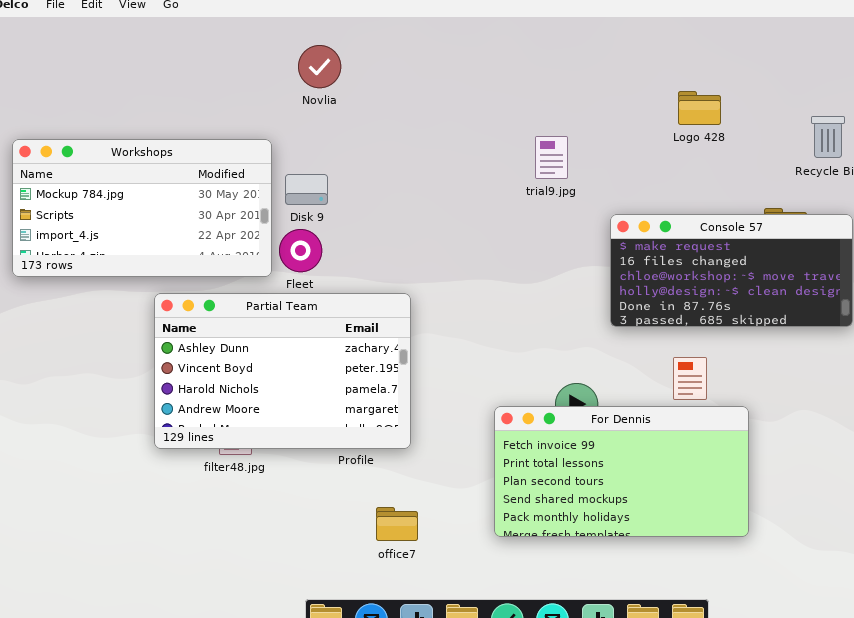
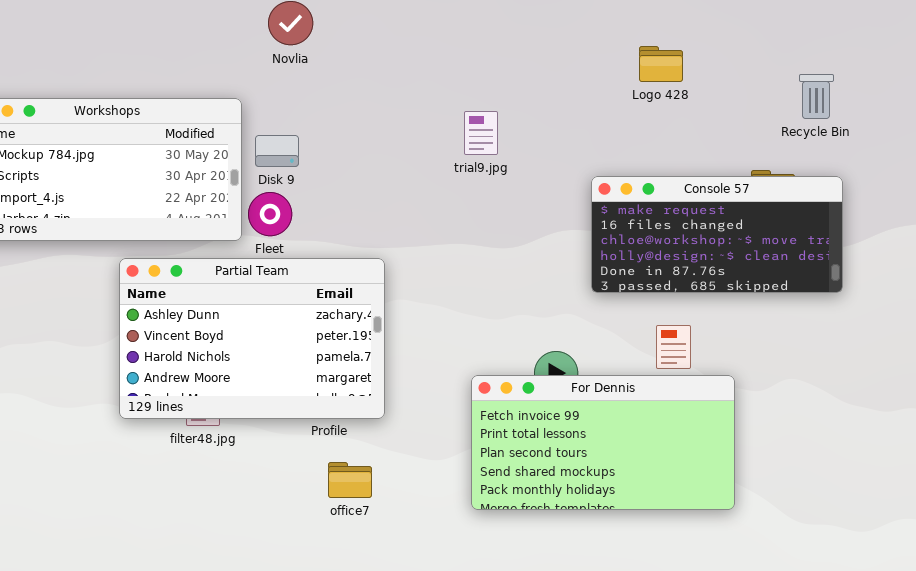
Logo 428: [678,91,721,125] -> [639,46,683,82], moved
trial9.jpg: [535,136,568,179] -> [464,111,498,155], moved
office7: [376,507,418,541] -> [328,462,372,498], moved

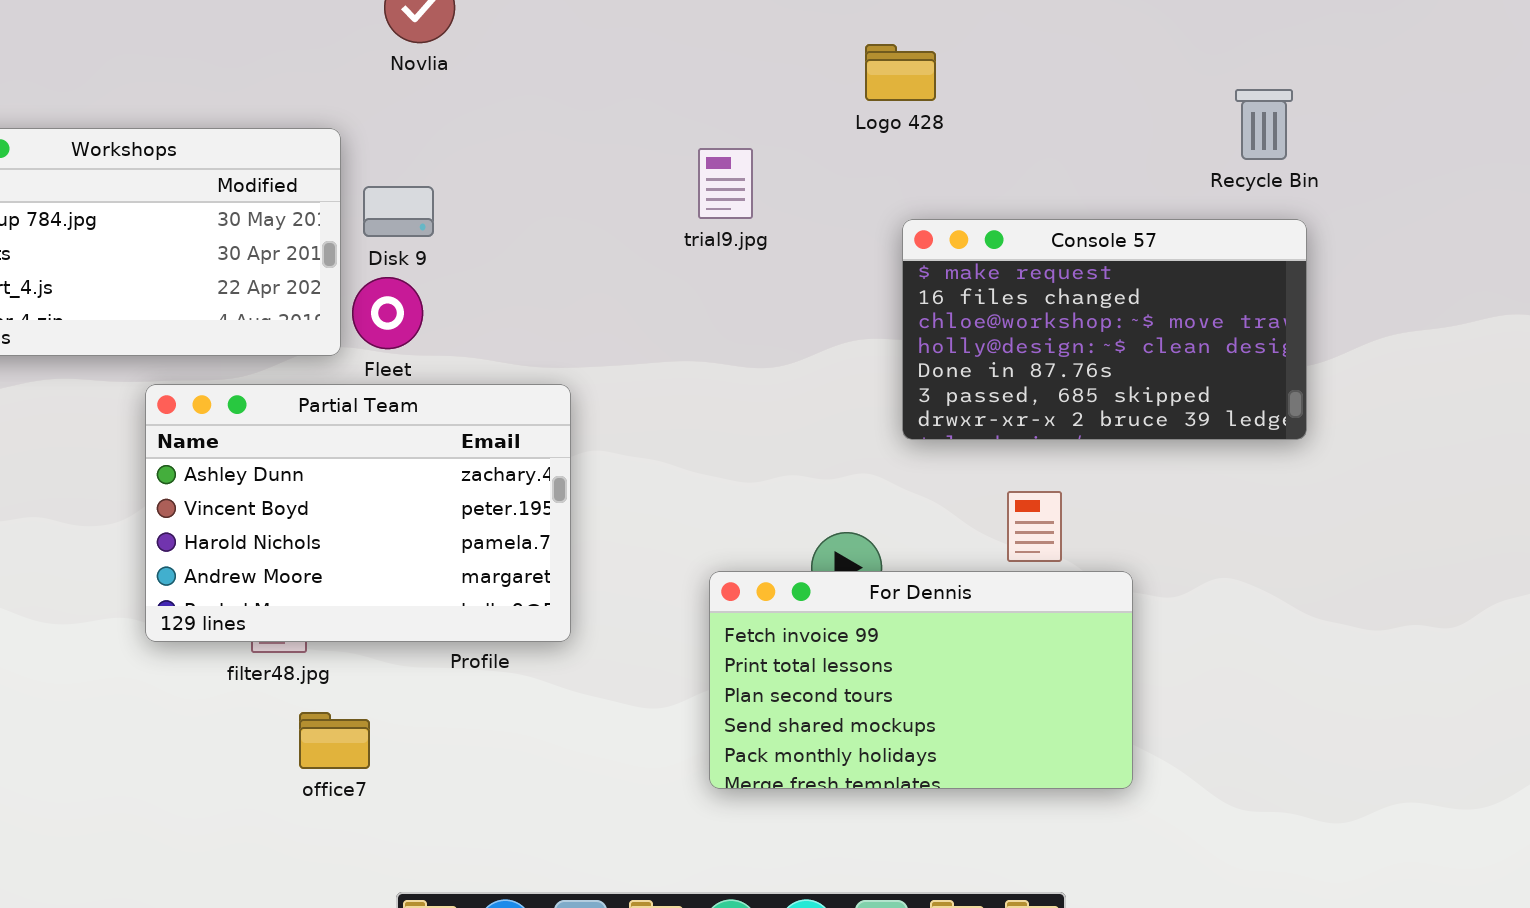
Logo 428: [639,46,683,82] -> [865,44,936,101], moved
Console 57: [591,176,843,293] -> [902,219,1307,440], resized
office7: [328,462,372,498] -> [299,712,370,769], moved

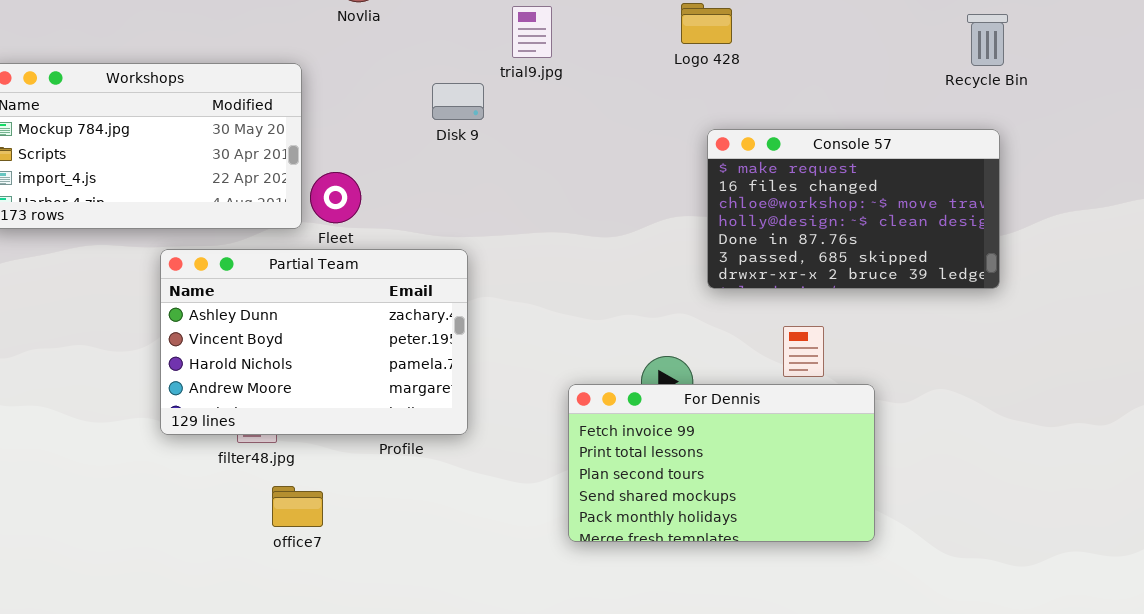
Recycle Bin: [1235,89,1293,160] -> [967,14,1008,66], moved
trial9.jpg: [698,148,753,219] -> [512,6,552,58], moved
Disk 9: [363,186,434,237] -> [432,83,484,120], moved

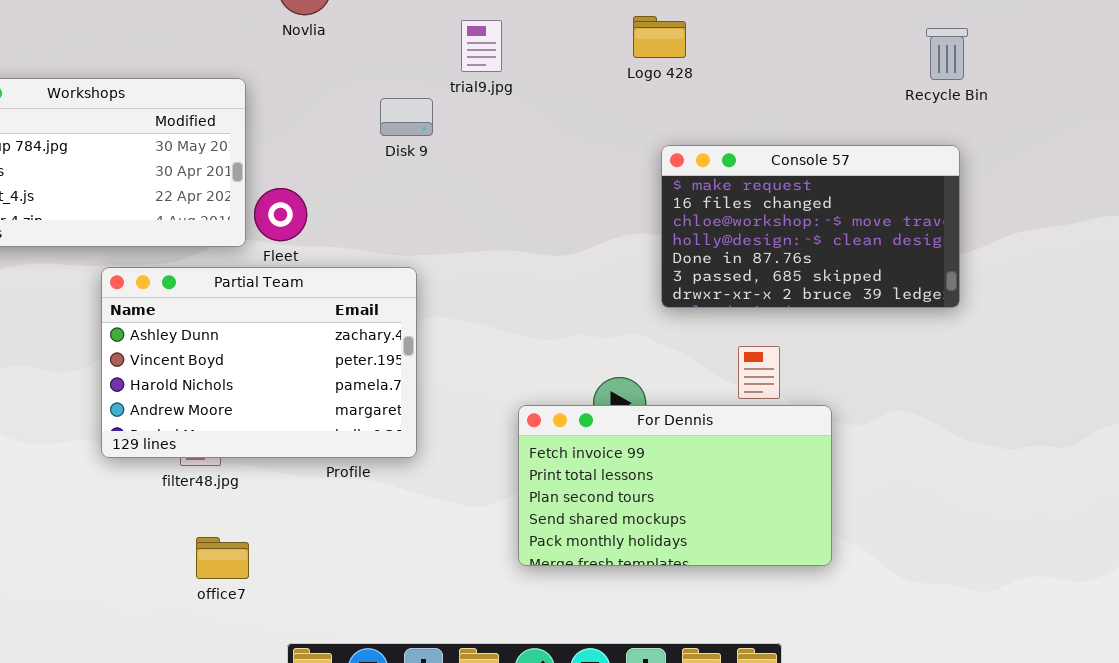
office7: [272,486,323,527] -> [196,537,249,579], moved

